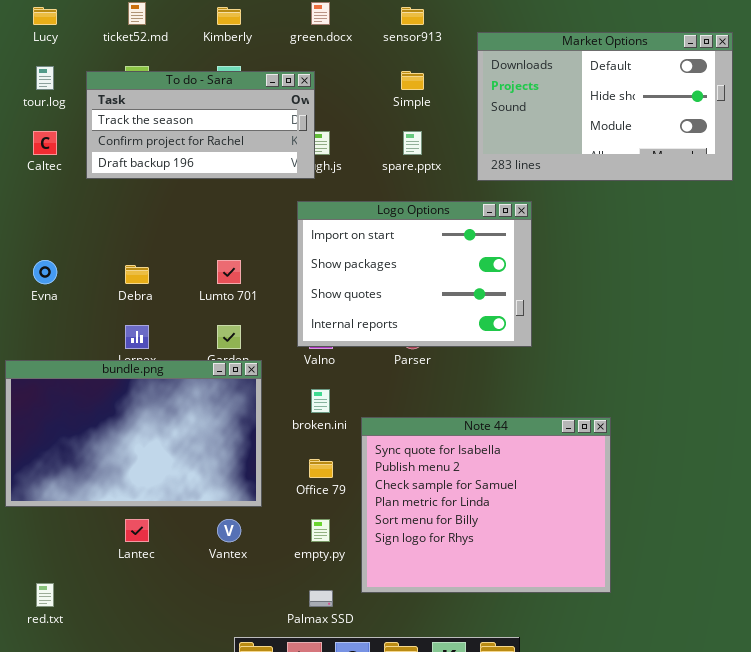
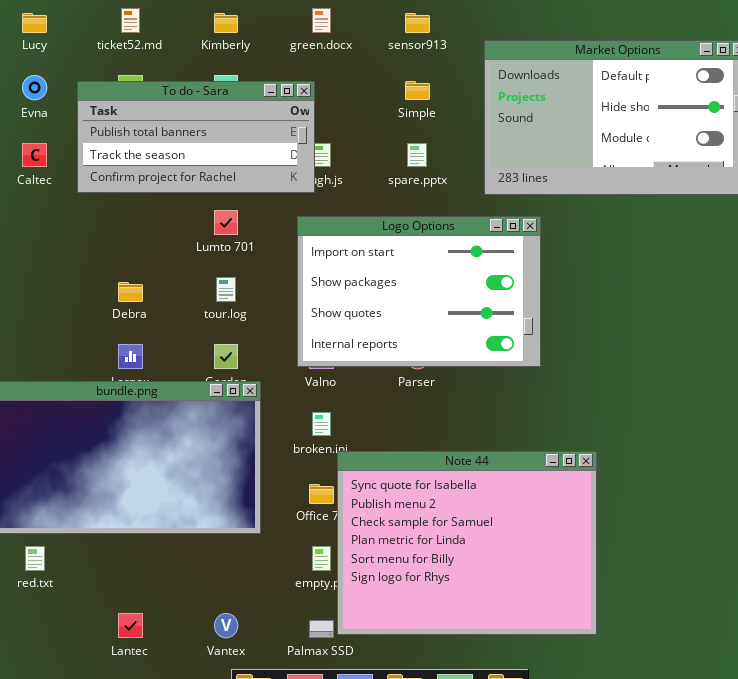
tour.log: [36,66,54,90] -> [216,277,236,302], moved
To do - Sara: [86,71,315,179] -> [77,81,315,193], scrolled up 1 row
Evna: [33,260,57,284] -> [22,75,47,100], moved
Lumto 701: [217,260,241,284] -> [214,210,238,235], moved
Note 44: [361,417,611,593] -> [337,451,597,635], moved
Lantec: [125,519,149,542] -> [118,613,143,638], moved
Vantex: [217,519,241,542] -> [214,613,238,638], moved
red.txt: [36,583,54,607] -> [25,546,45,571], moved

